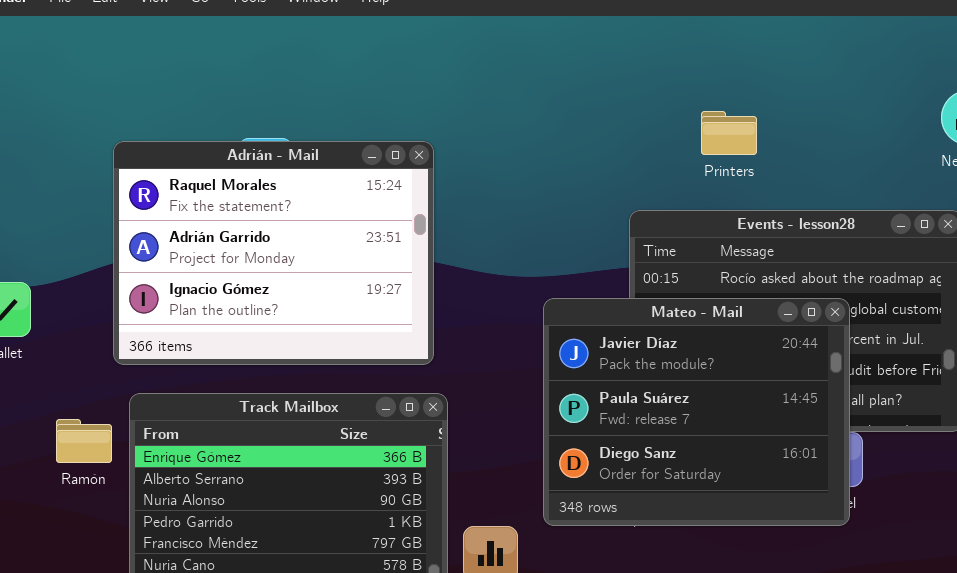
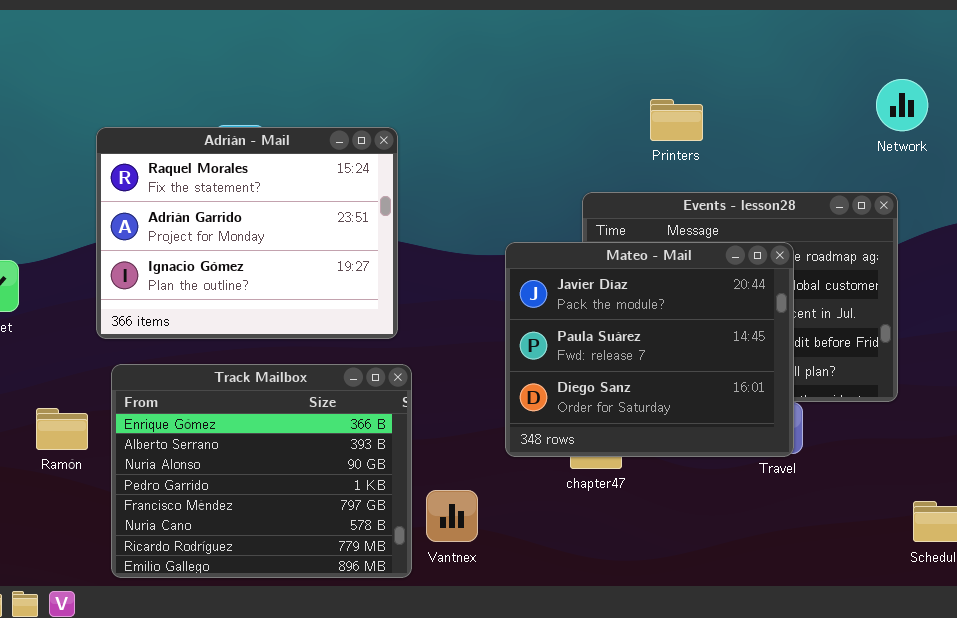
Mateo - Mail: [543,298,850,526] -> [505,242,794,457], moved
Ramón: [56,419,112,463] -> [36,408,88,450], moved

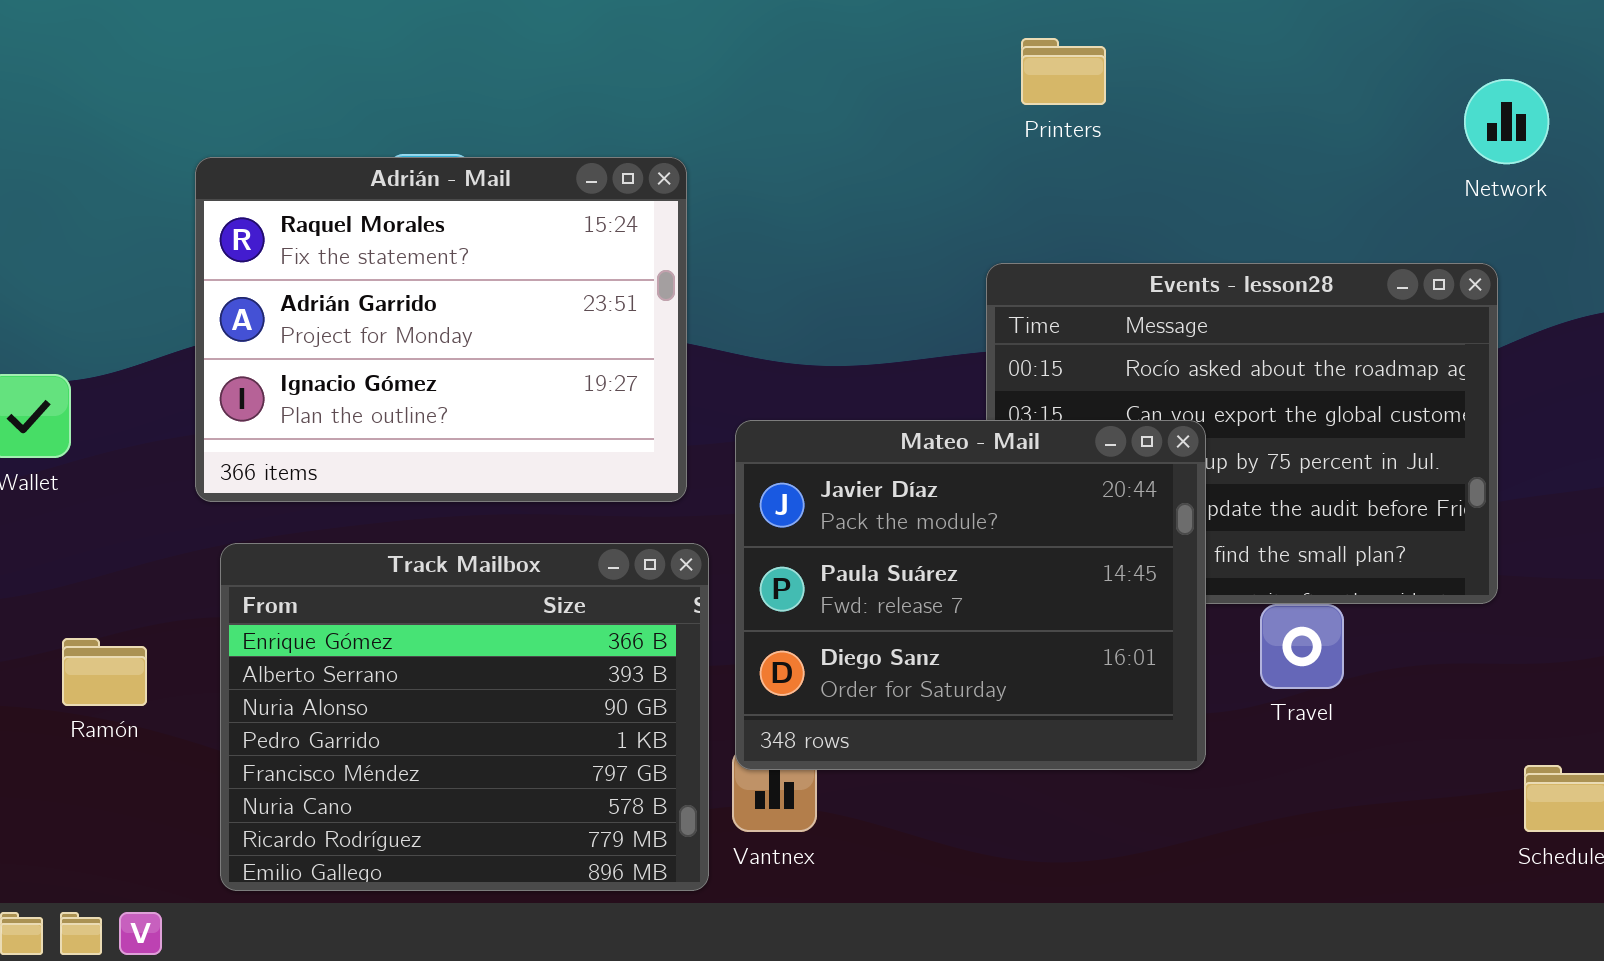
Printers: [650,99,703,141] -> [1021,38,1106,105], moved
Mateo - Mail: [505,242,794,457] -> [735,420,1206,770], moved
Ramón: [36,408,88,450] -> [62,638,147,706], moved

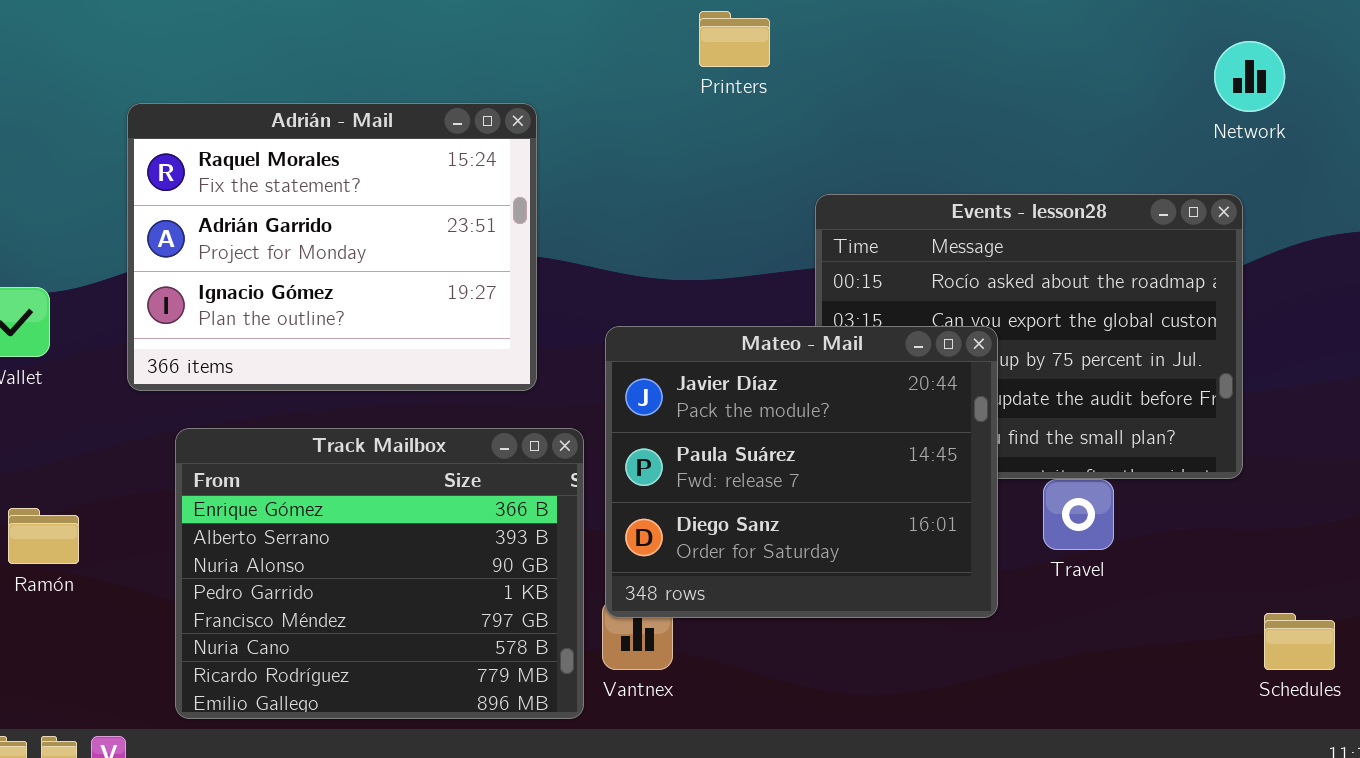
Printers: [1021,38,1106,105] -> [699,11,770,67], moved
Adrián - Mail: [195,157,687,502] -> [127,103,537,391], moved
Ramón: [62,638,147,706] -> [8,508,79,564], moved

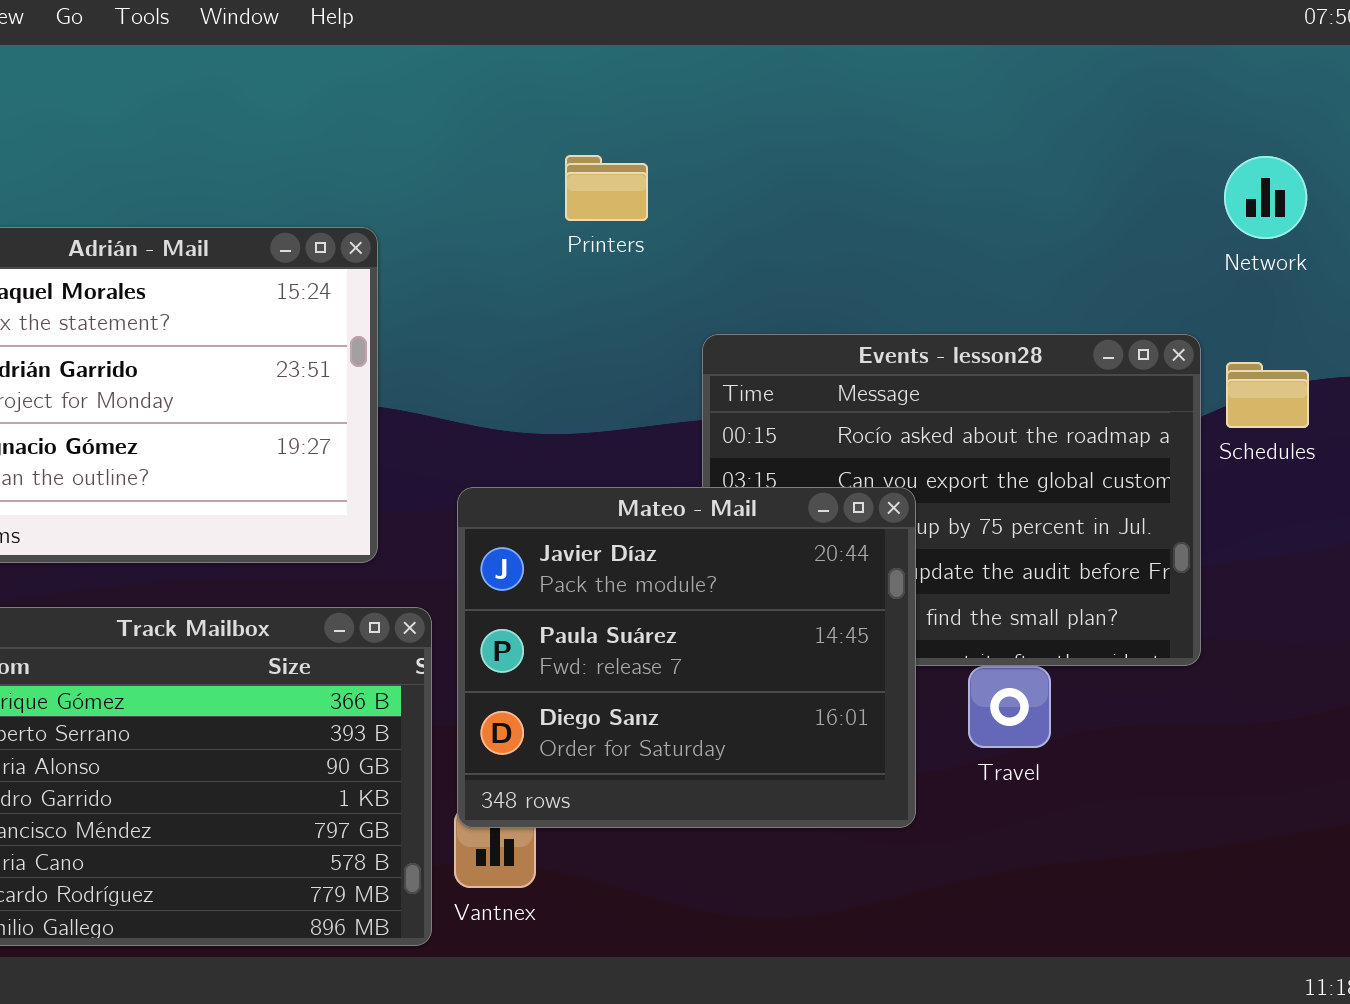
Printers: [699,11,770,67] -> [565,155,648,221], moved
Network: [1214,41,1285,112] -> [1224,156,1307,239], moved
Schedules: [1264,613,1335,670] -> [1226,362,1309,428], moved

